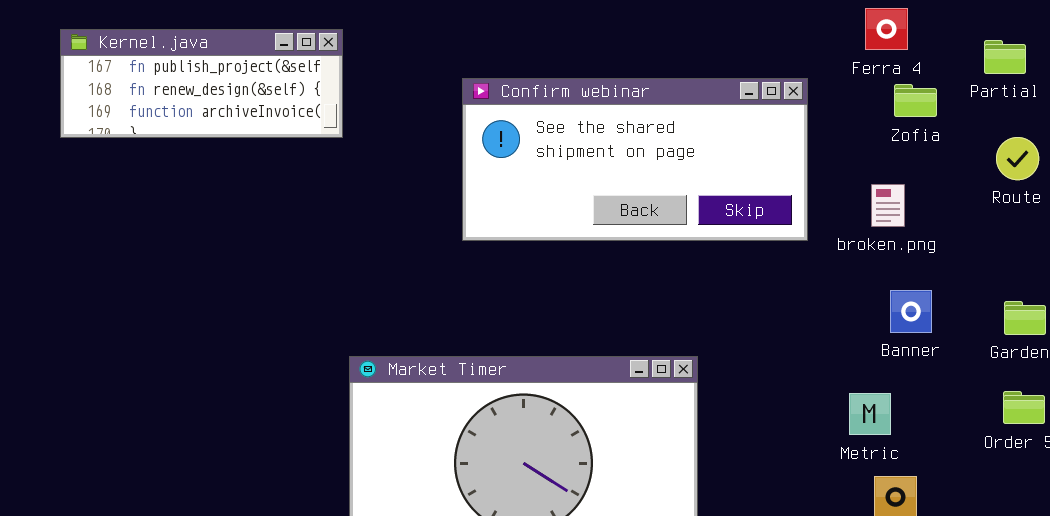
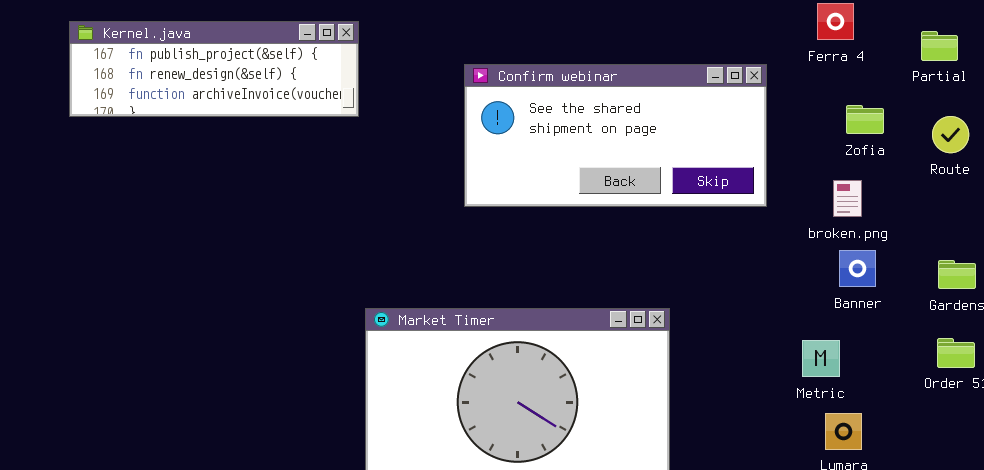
Kernel.java: [60,29,343,138] -> [69,21,359,117], resized
Zofia: [894,84,937,117] -> [846,105,884,134], moved
broken.png: [871,184,905,227] -> [833,180,862,217], moved

